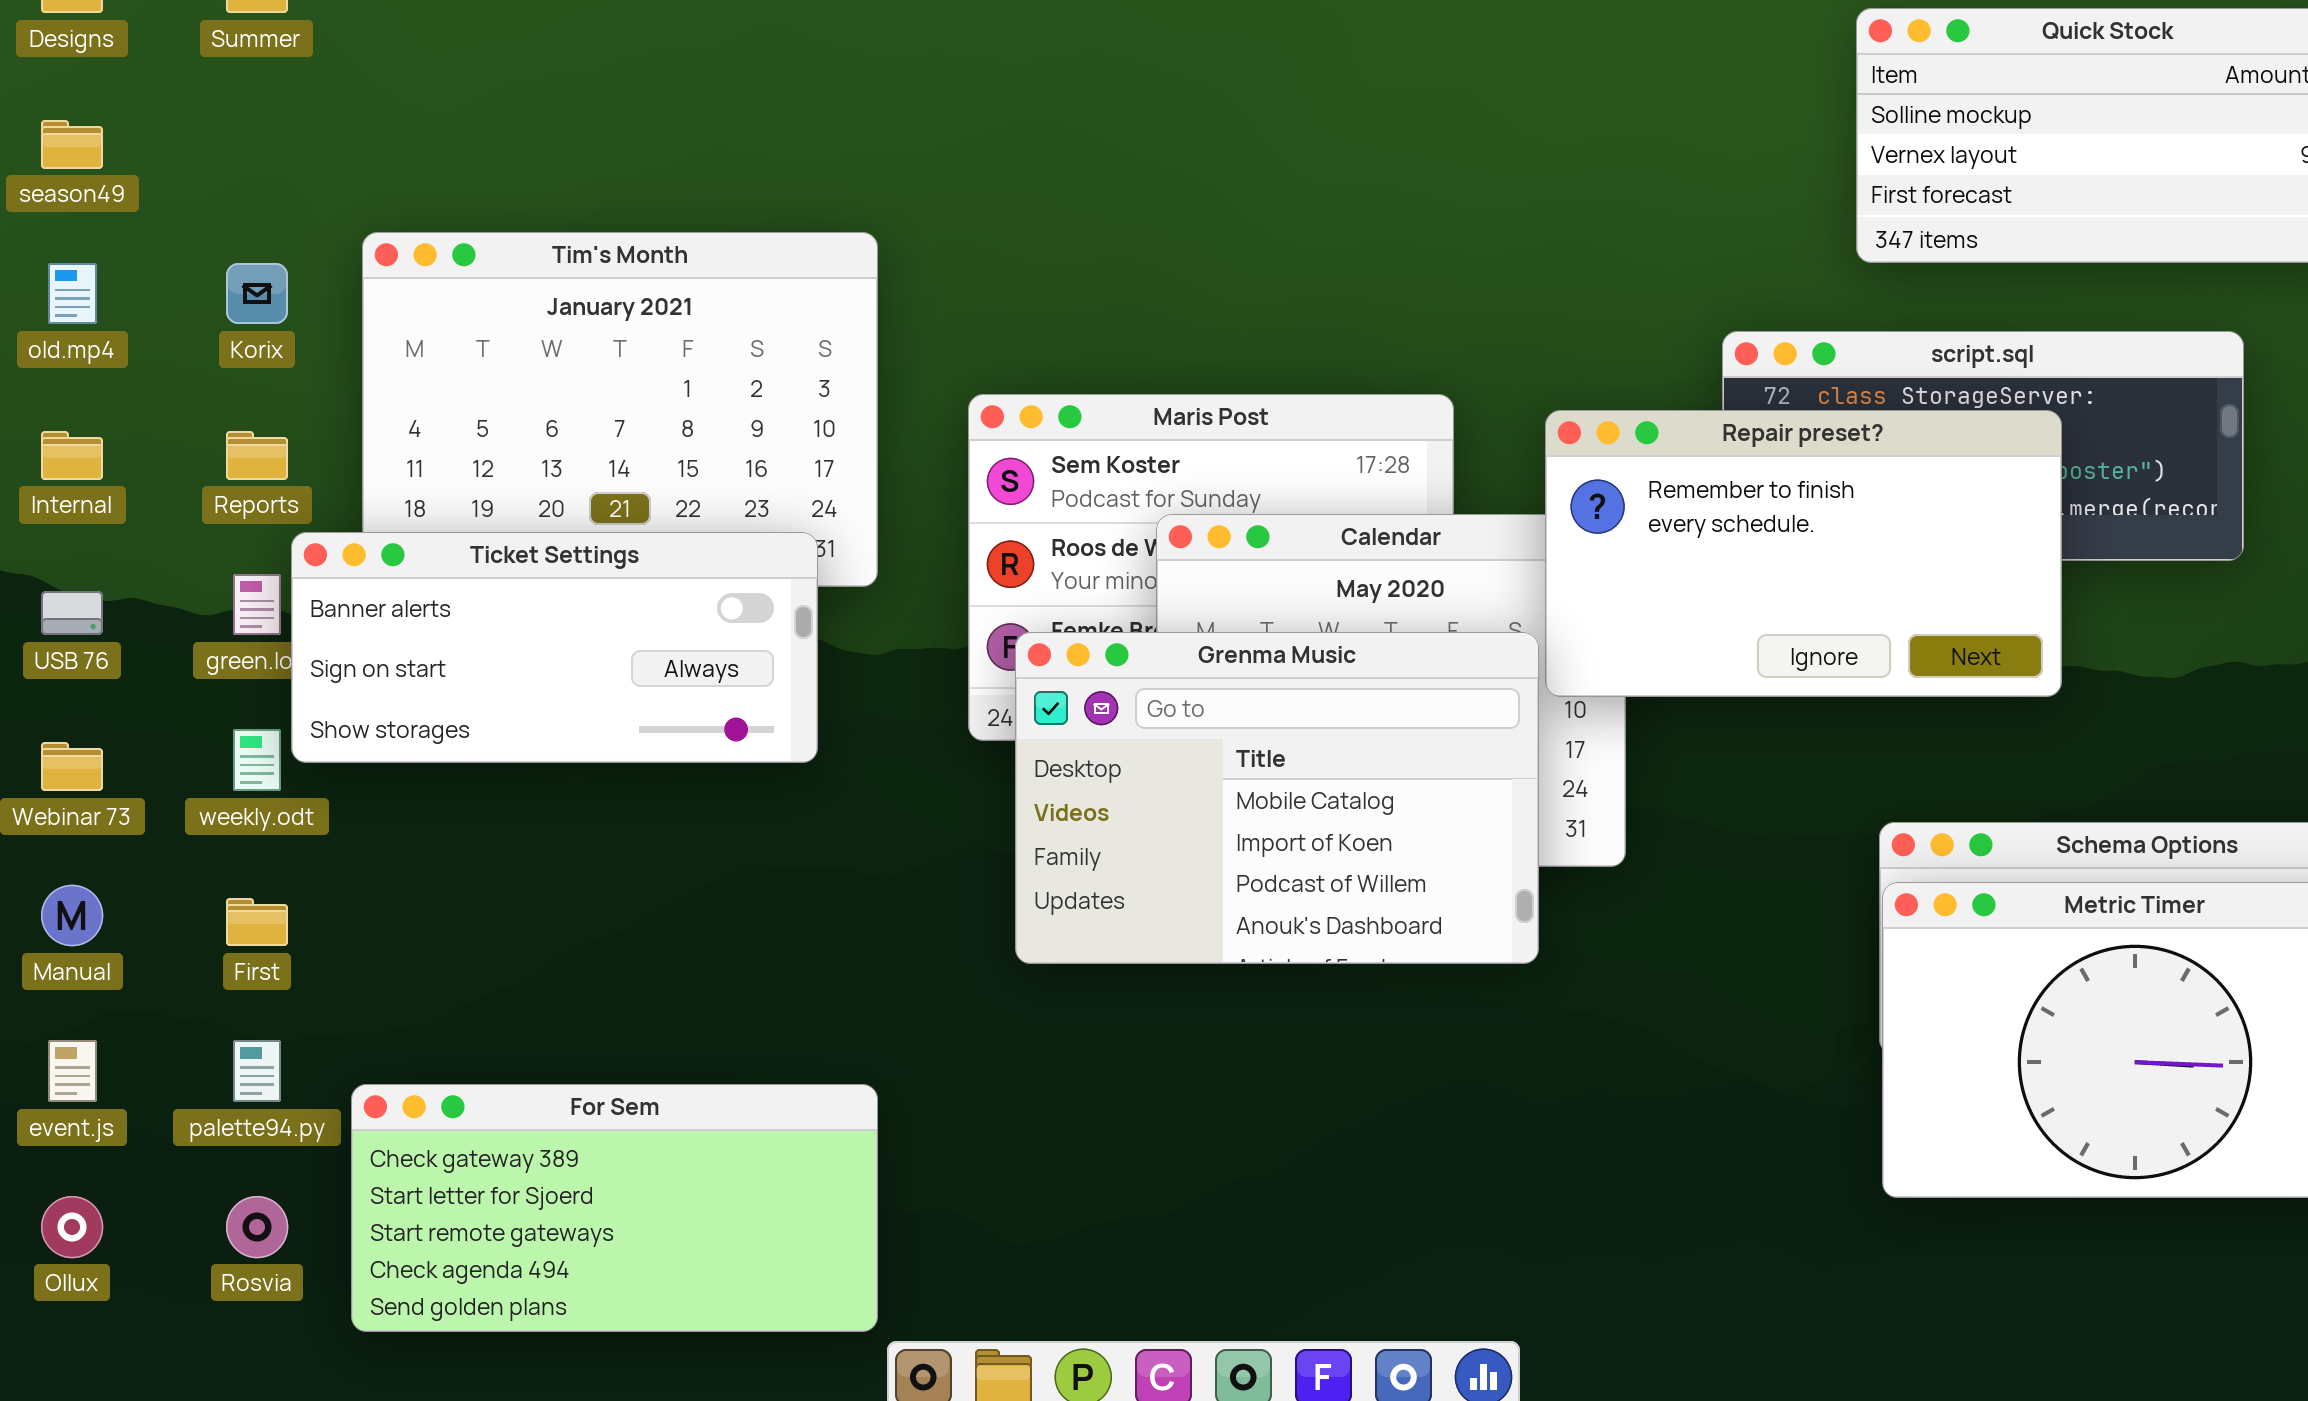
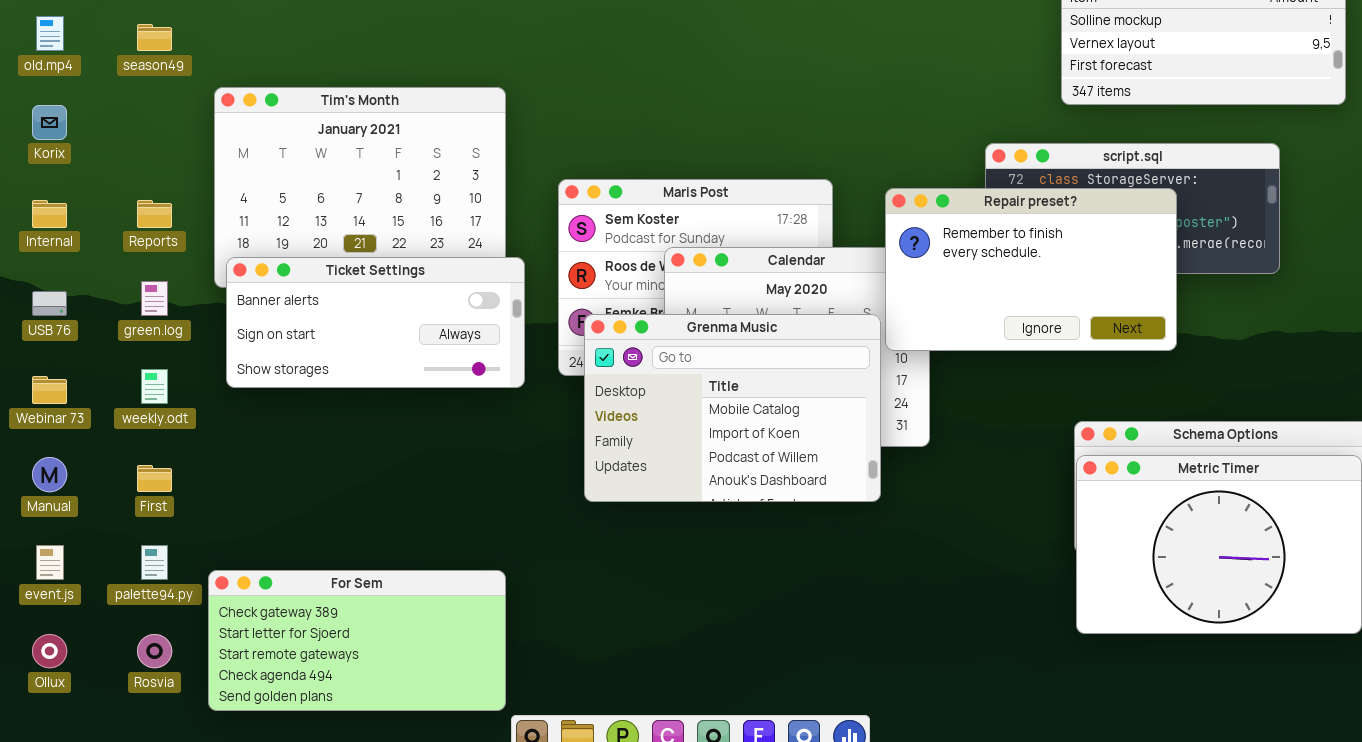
season49: [41,120,103,169] -> [137,24,172,51], moved
old.mp4: [48,263,97,324] -> [36,16,64,51], moved
Korix: [226,263,288,324] -> [32,105,67,140], moved
Ticket Settings: [291,532,818,763] -> [226,257,525,388], moved

